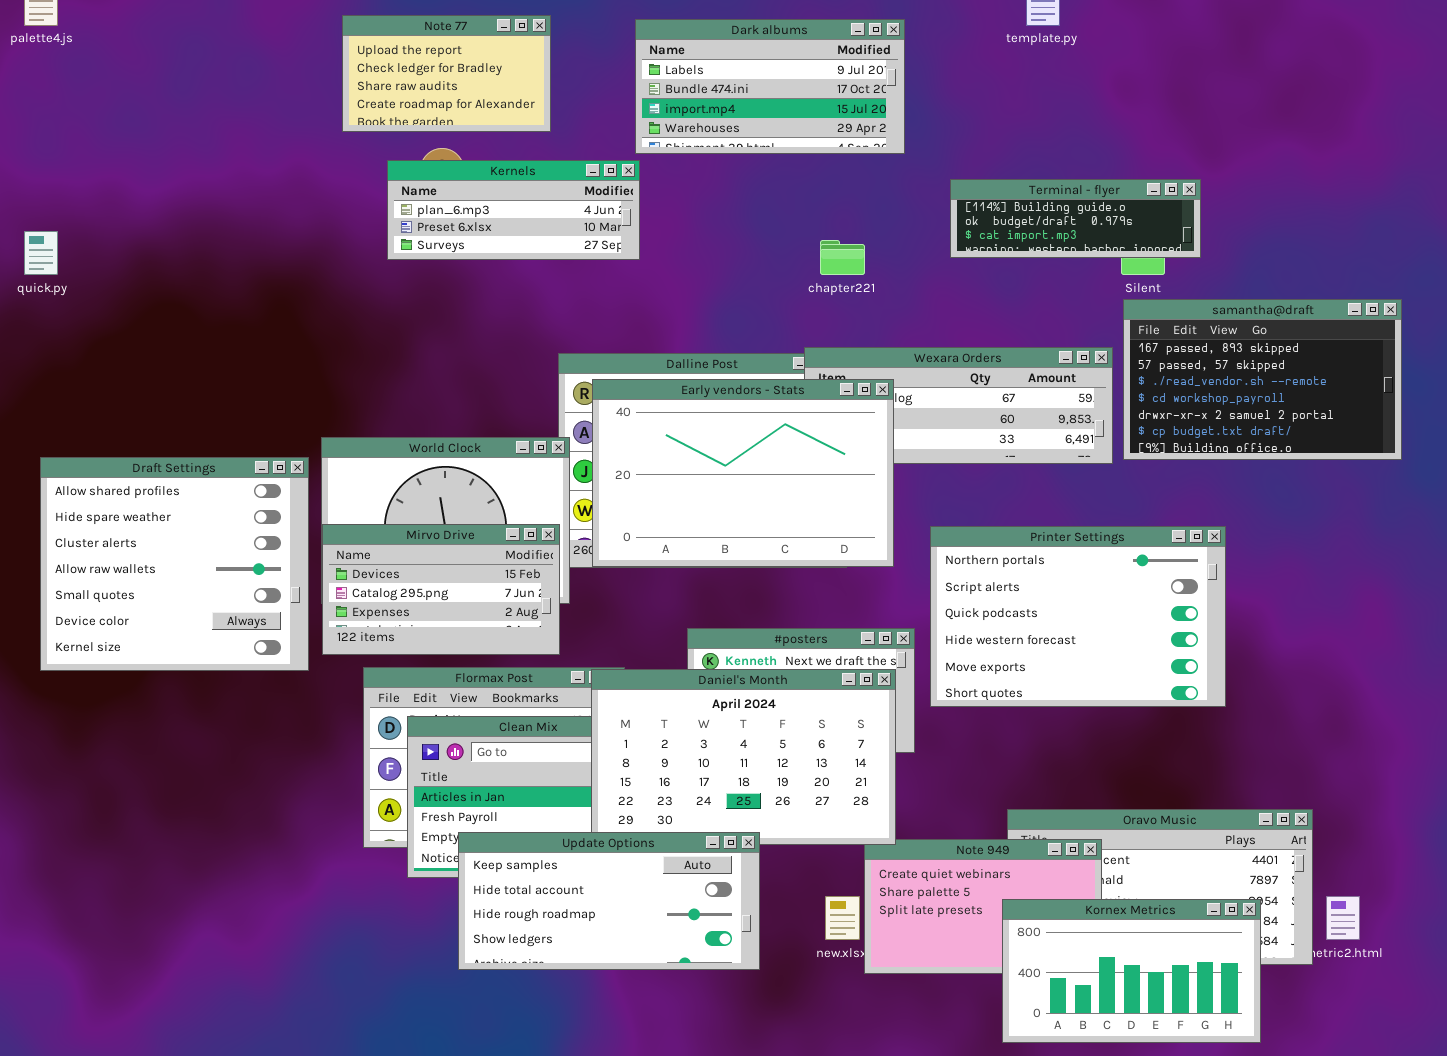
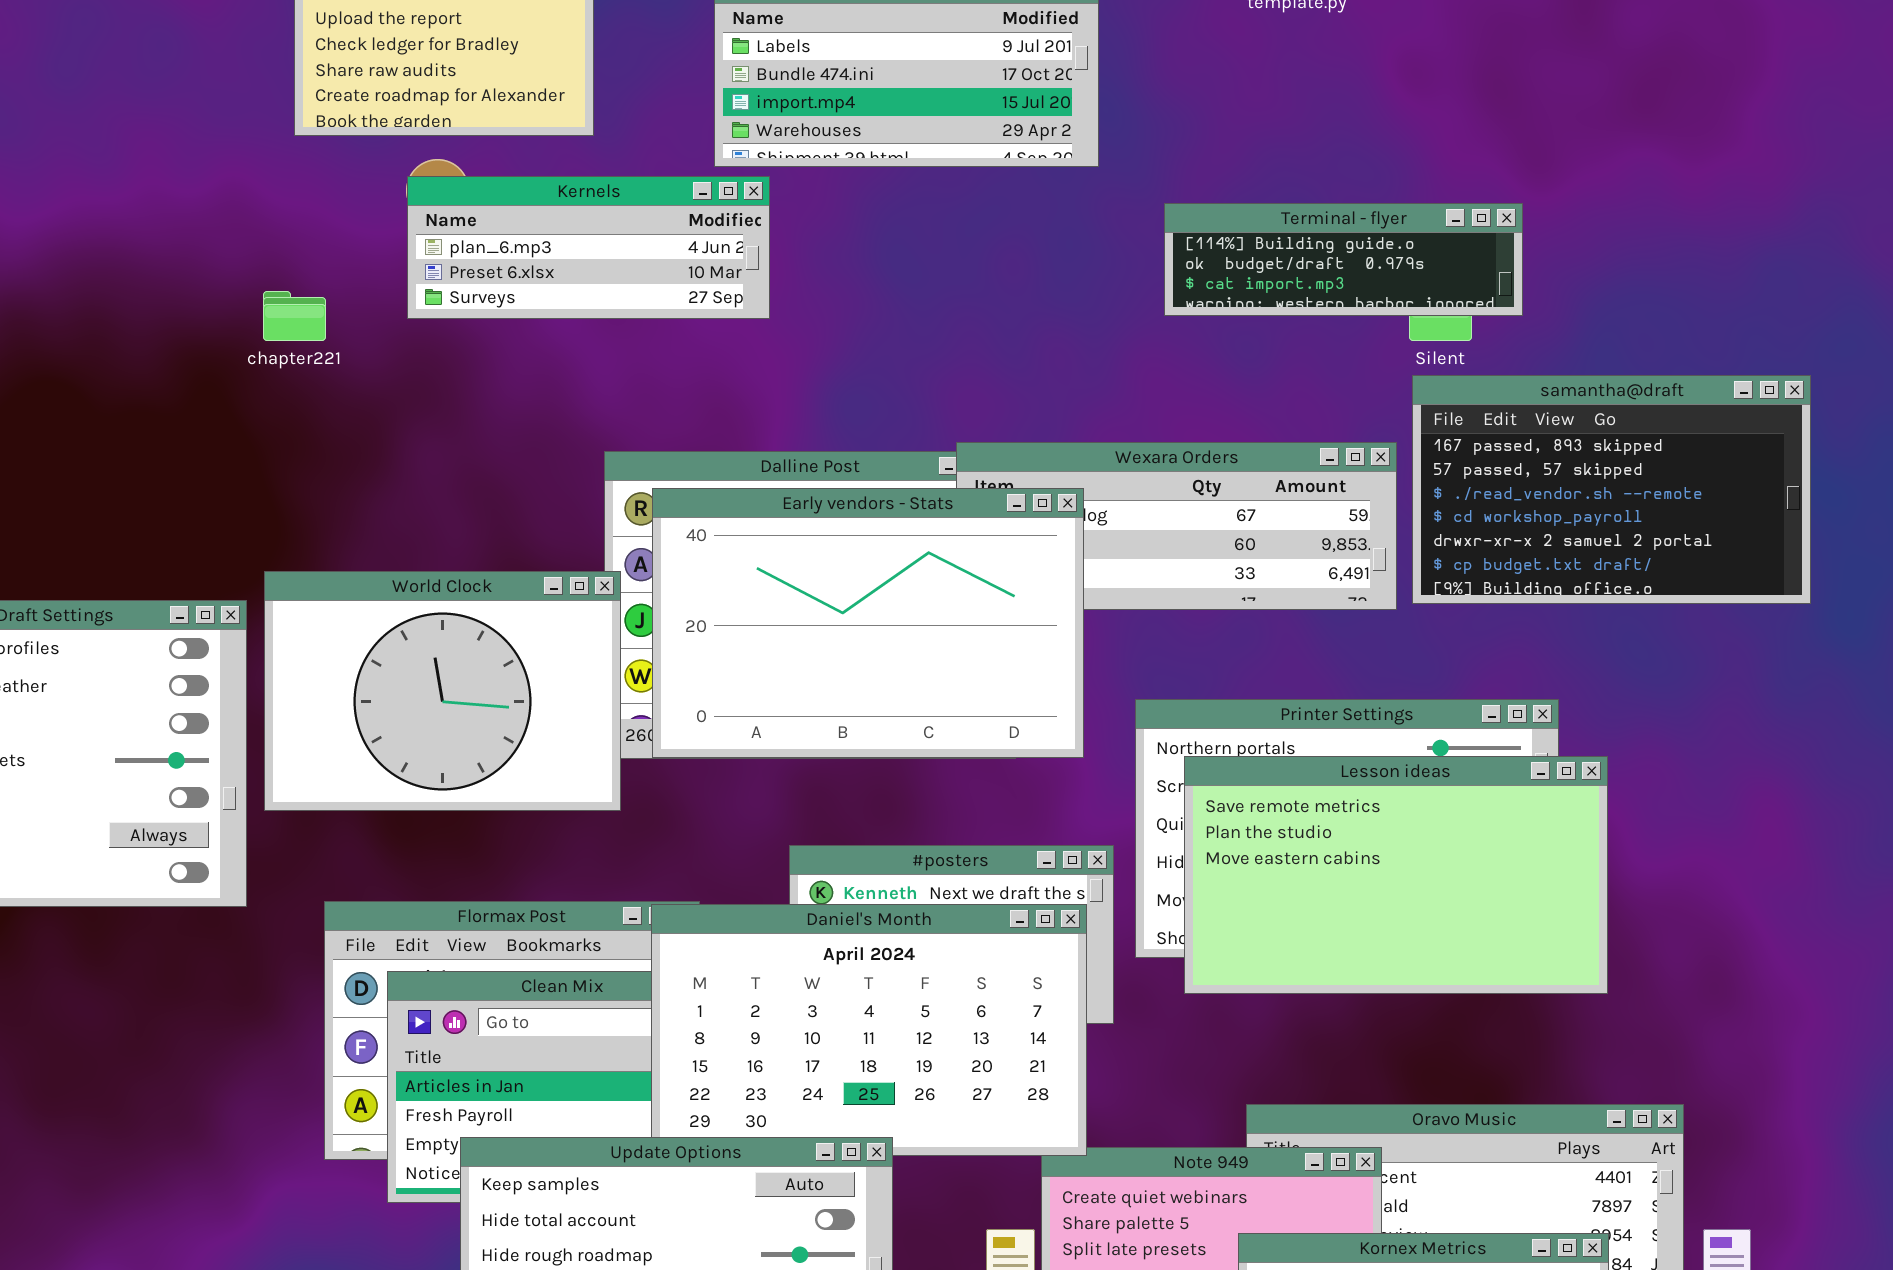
Kernels: [387,160,640,260] -> [407,176,770,319], moved
chapter221: [820,240,865,275] -> [263,291,326,341], moved
Mirvo Drive: [322,524,560,655] -> none, closed
Lesson ideas: none -> [1184,756,1608,994], opened

